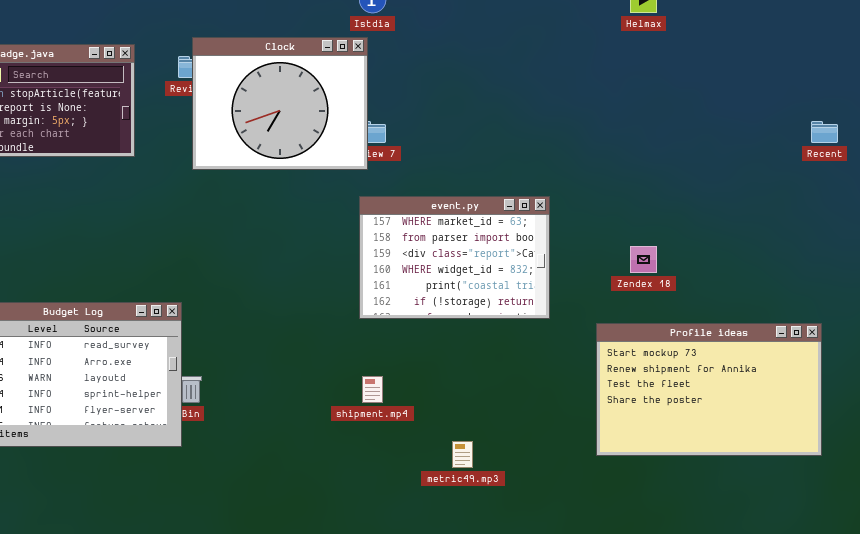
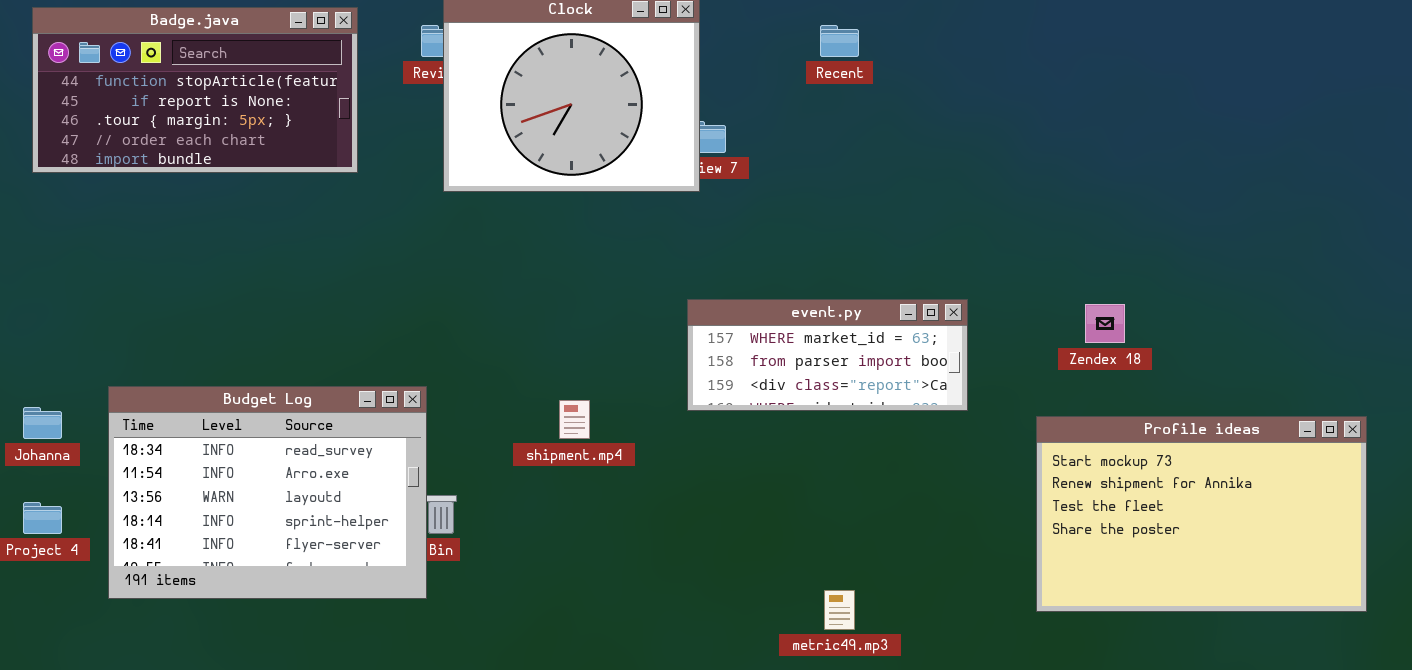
Recent: [811,121,838,143] -> [820,25,859,57], moved
event.py: [359,196,550,319] -> [687,299,968,411], resized
shipment.mp4: [362,376,383,403] -> [559,400,590,439], moved

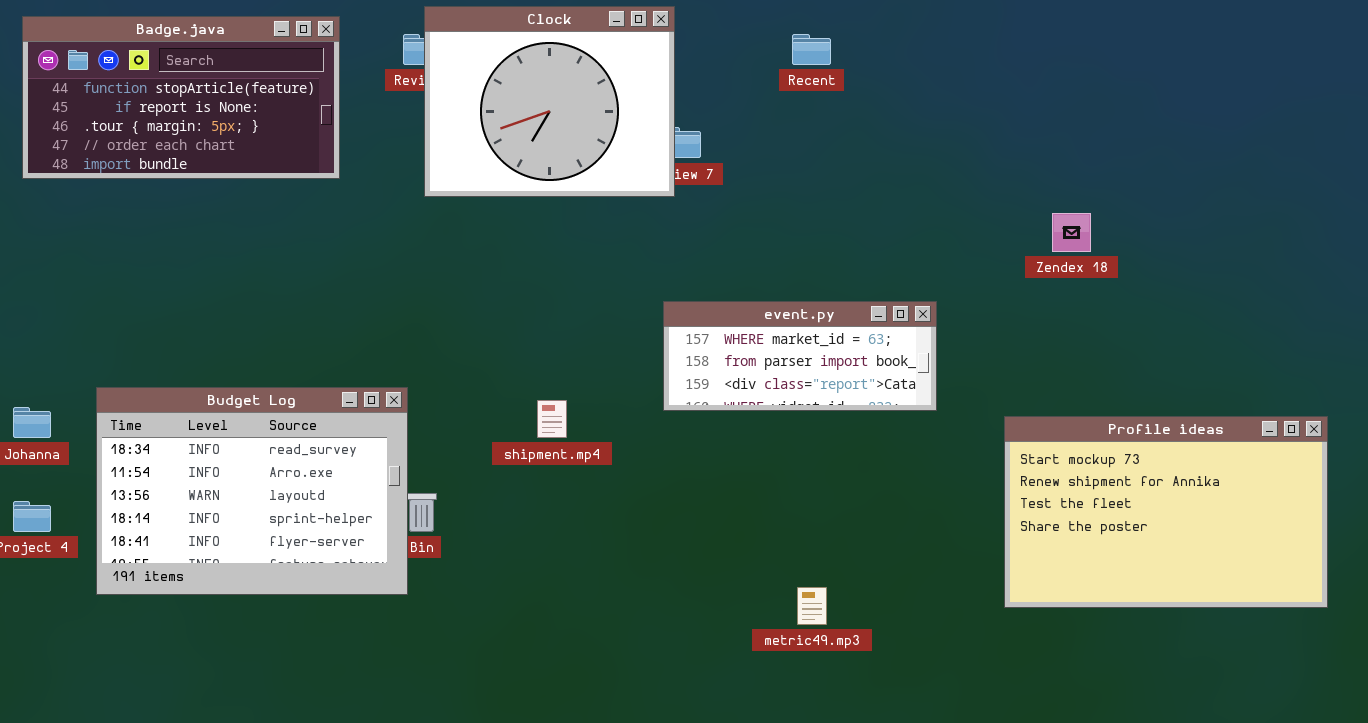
Zendex 18: [1085,304,1125,343] -> [1052,213,1091,252], moved

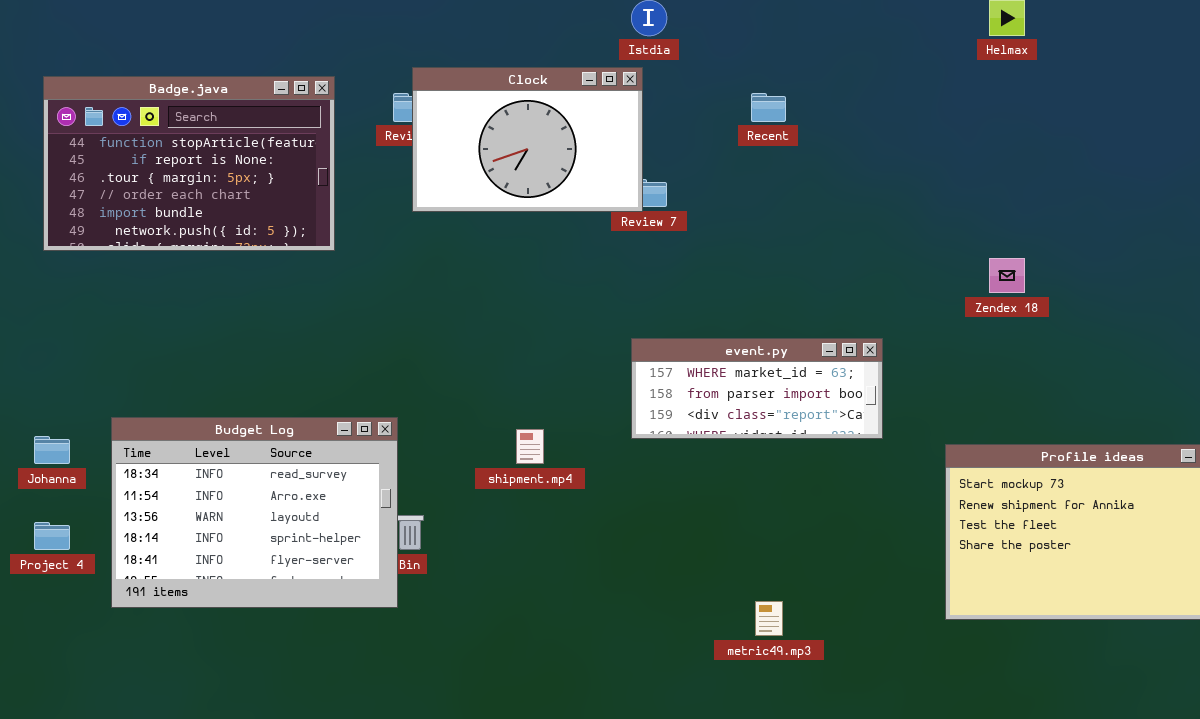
Clock: [424,6,675,197] -> [412,67,643,212], resized
Badge.java: [22,16,340,179] -> [43,76,335,251], resized

